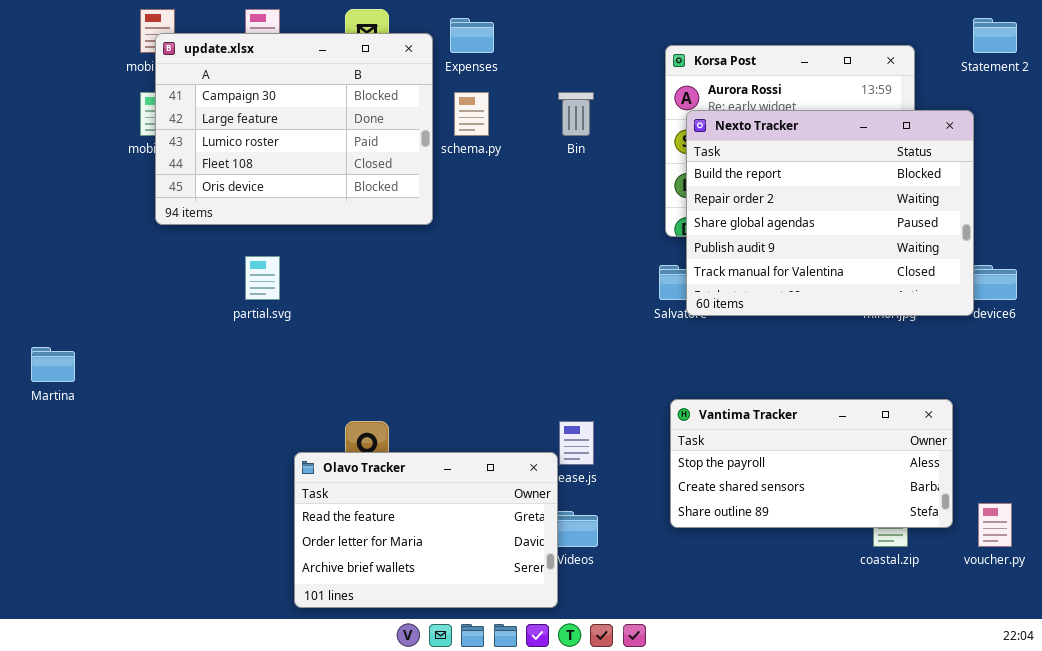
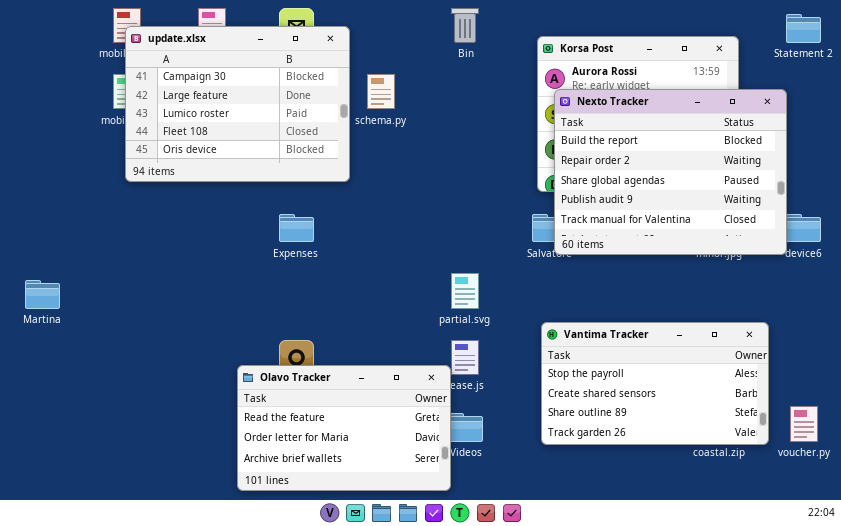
Expenses: [450,18,494,53] -> [279,214,314,242], moved
Bin: [558,92,594,136] -> [451,8,479,43], moved
partial.svg: [245,256,280,300] -> [451,273,479,309], moved
Vantima Tracker: [670,399,953,528] -> [541,322,769,445], resized

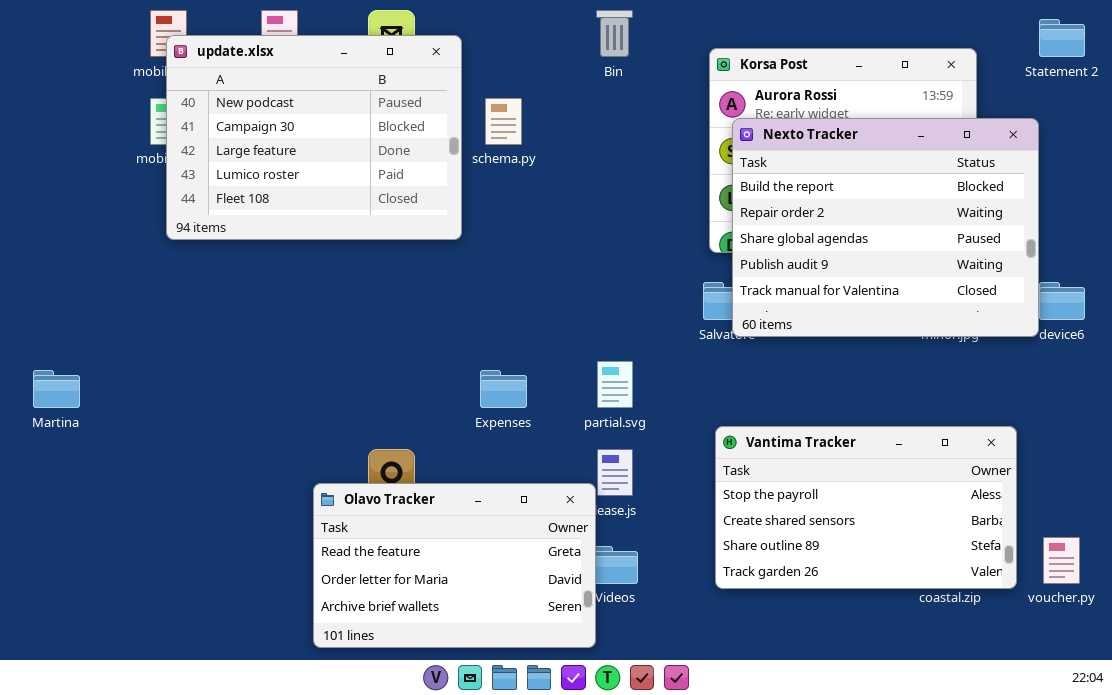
update.xlsx: [125,26,350,182] -> [166,35,462,240], scrolled up 1 row
Expenses: [279,214,314,242] -> [480,370,527,408], moved

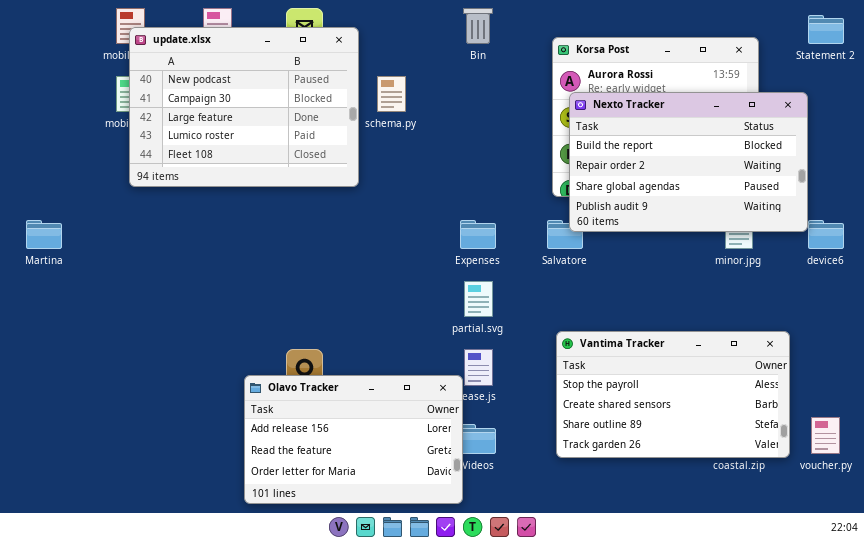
Nexto Tracker: [732,118,1039,337] -> [569,92,808,232], resized
Martina: [33,370,80,408] -> [26,220,62,249], moved
Expenses: [480,370,527,408] -> [460,220,496,249], moved
Olavo Tracker: [313,483,596,648] -> [244,375,463,504], scrolled up 1 row

